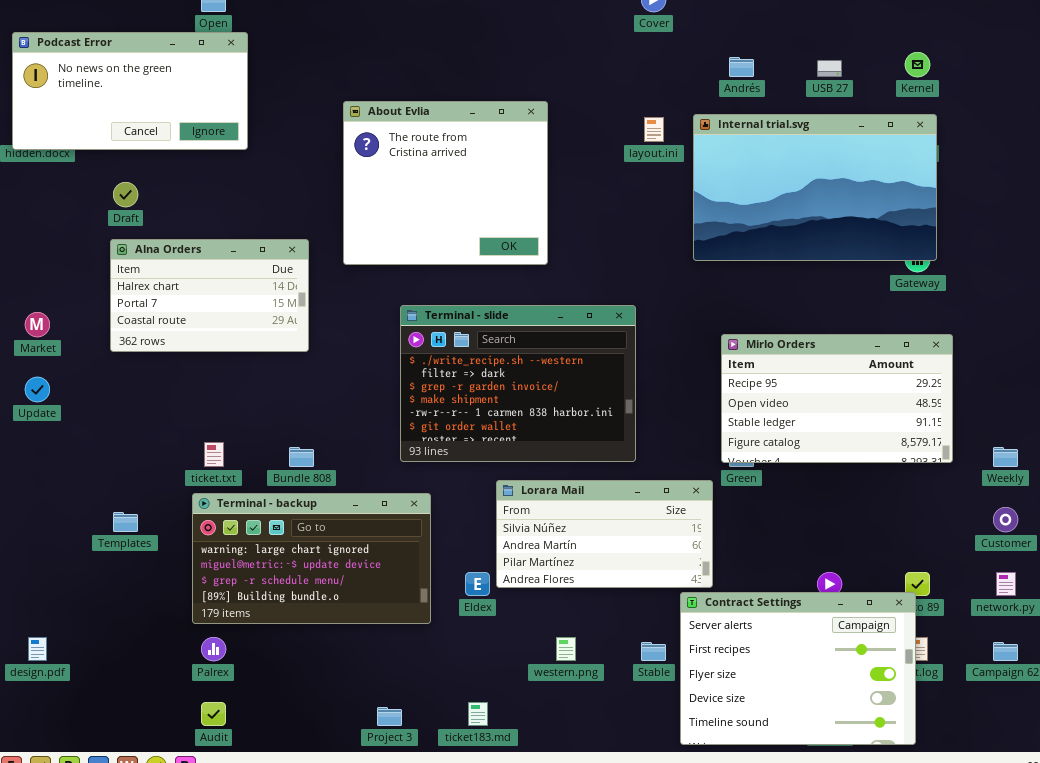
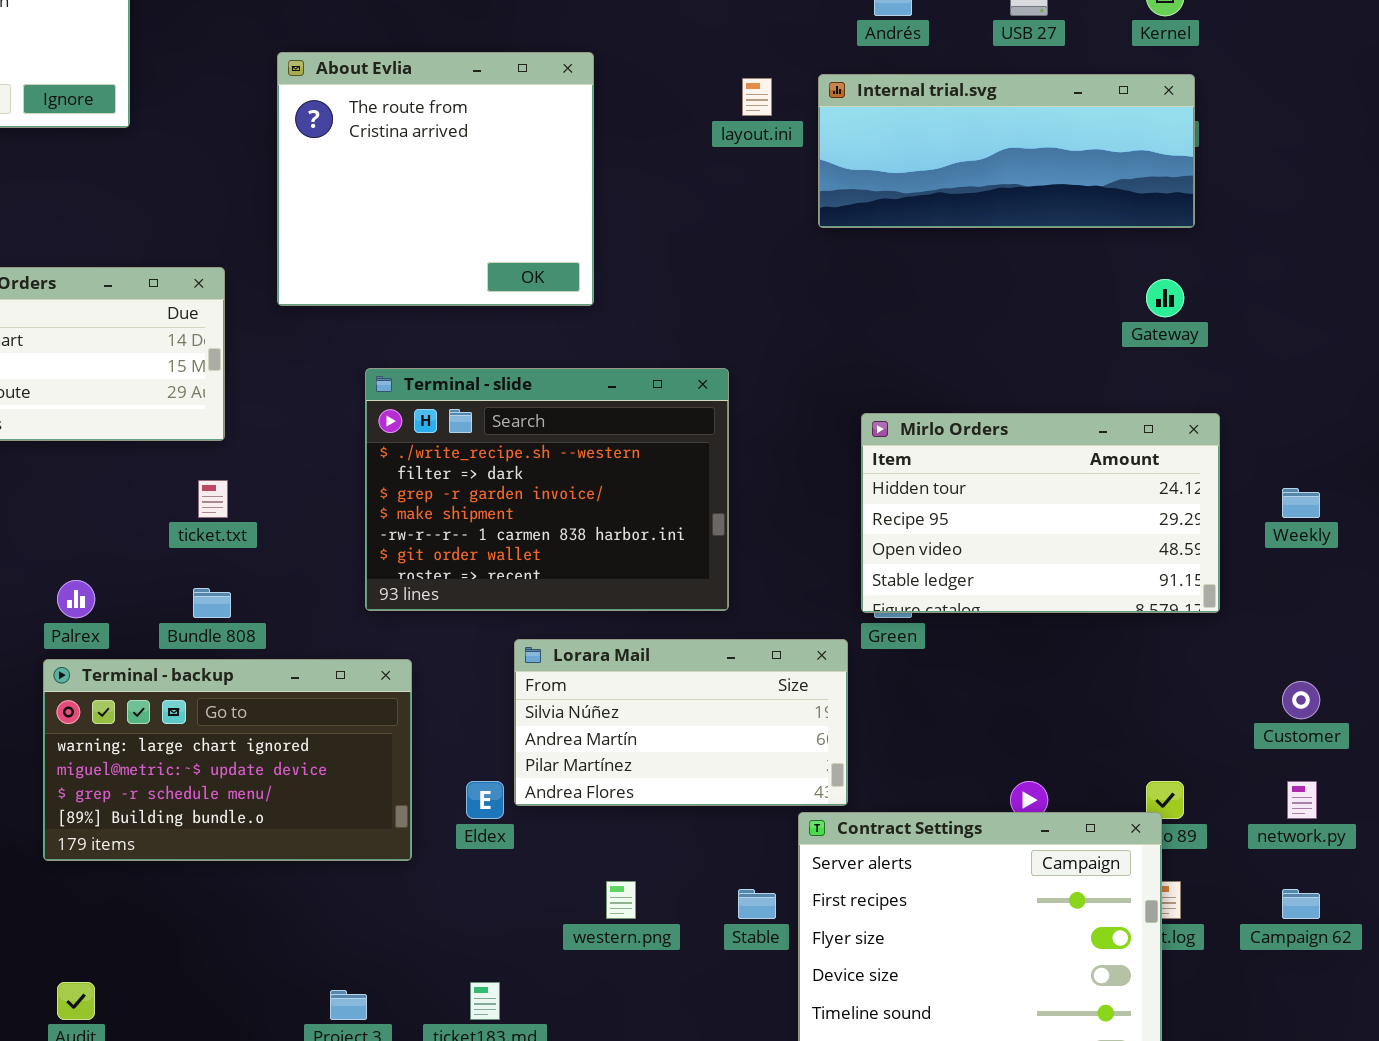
Internal trial.svg: [693,114,937,261] -> [818,74,1195,228], resized
Mirlo Orders: [721,334,953,463] -> [861,413,1220,613], scrolled up 1 row
ticket.txt: [204,442,224,467] -> [198,480,228,518], moved
Weekly: [993,447,1018,467] -> [1282,488,1320,518], moved
Palrex: [201,637,226,661] -> [57,580,95,618], moved

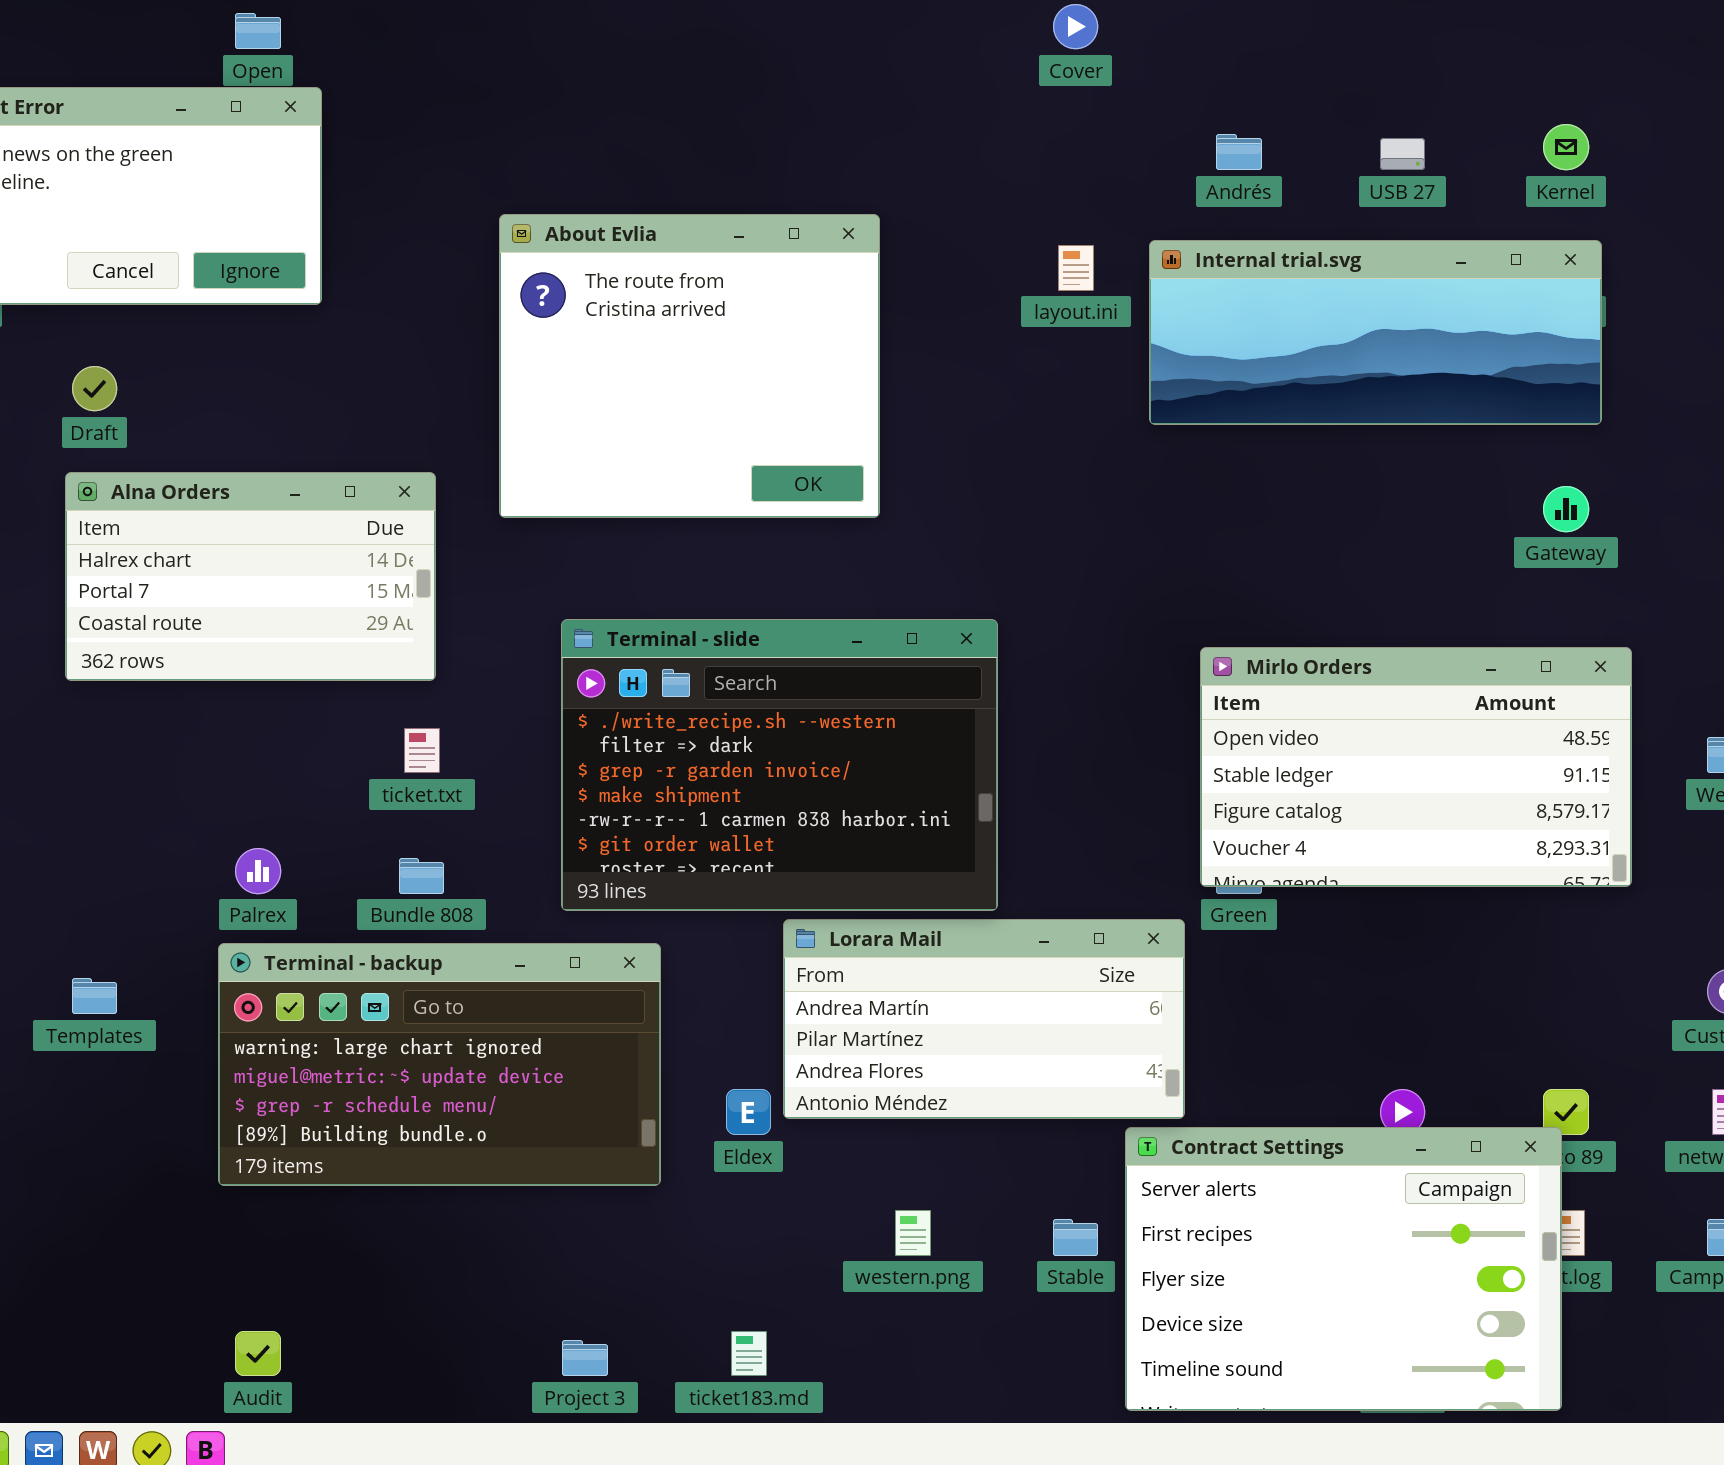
Terminal - slide: [365,368,729,611] -> [561,619,998,911], moved
Mirlo Orders: [861,413,1220,613] -> [1200,647,1632,887], scrolled down 2 rows
Lorara Mail: [514,639,848,806] -> [783,919,1185,1119], scrolled down 1 row

